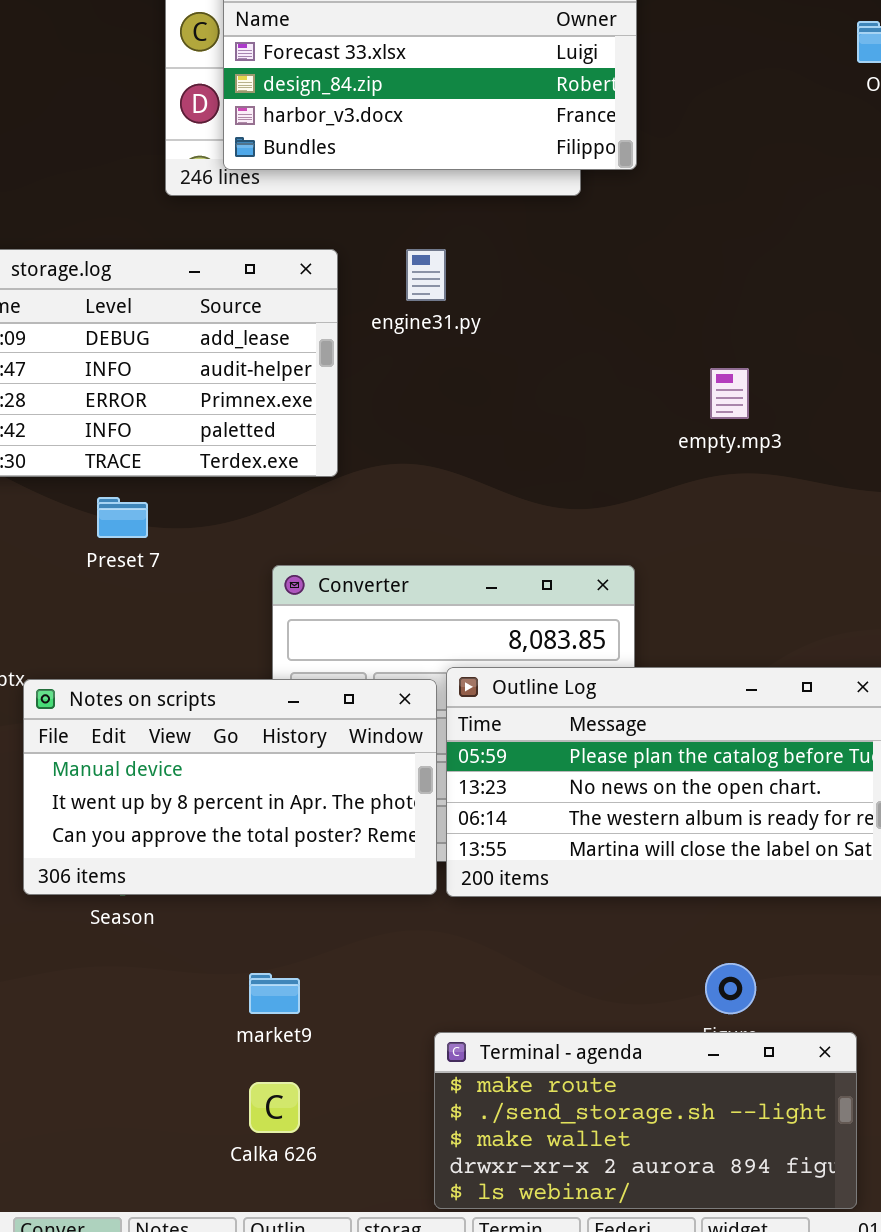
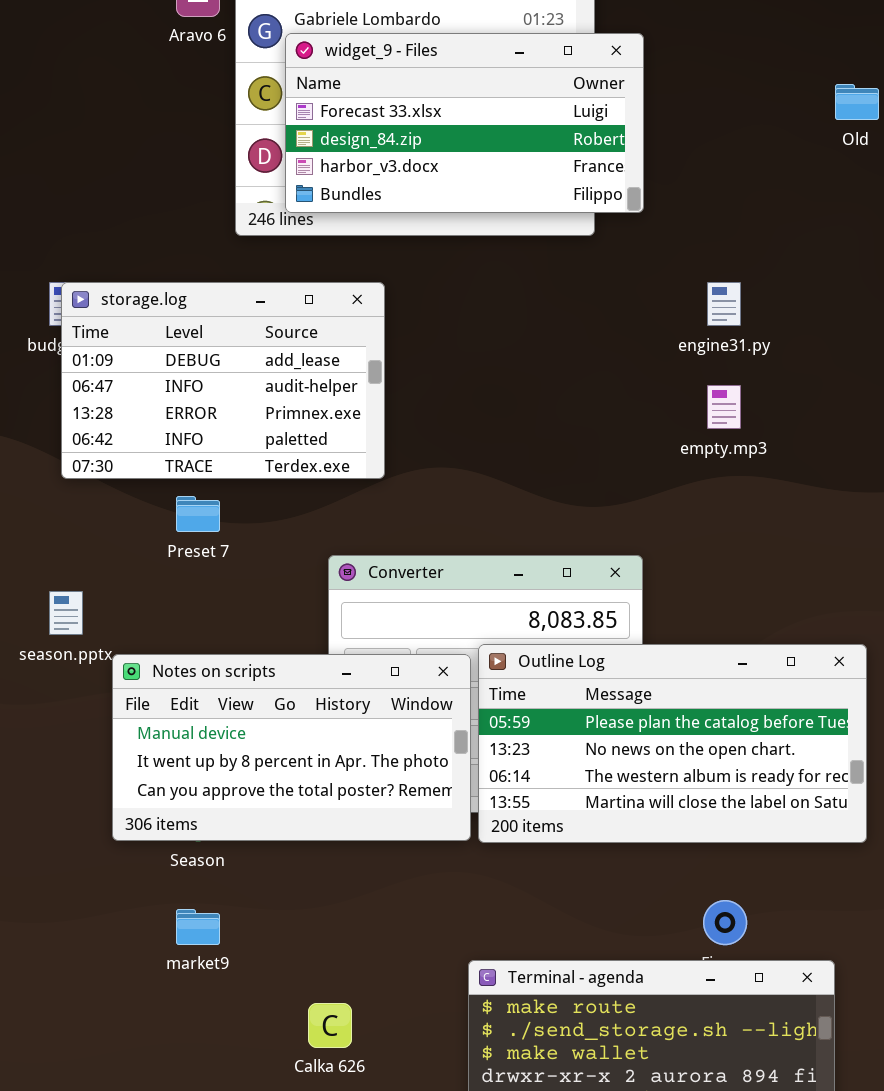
engine31.py: [406,249,446,301] -> [707,282,741,326], moved
market9: [249,973,300,1014] -> [176,909,220,945], moved

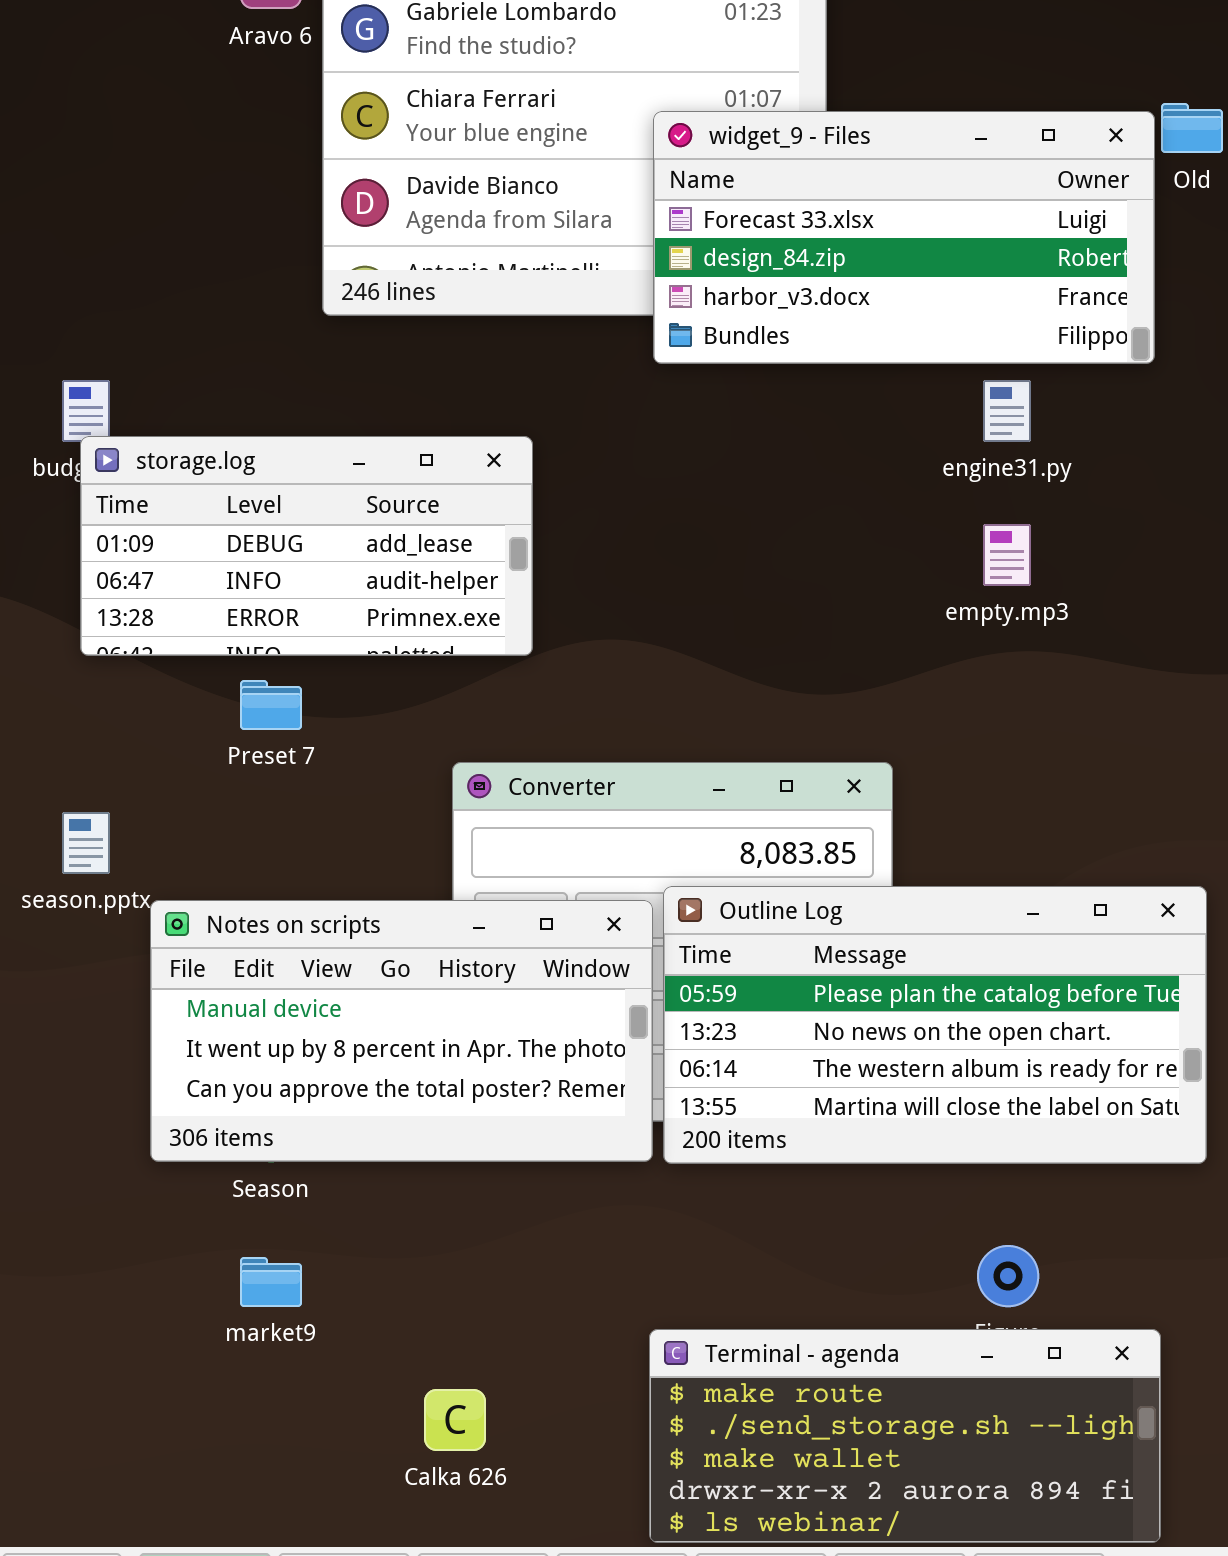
widget_9 - Files: [285,33,644,213] -> [653,111,1155,364], moved
storage.log: [61,282,385,479] -> [80,436,533,656], resized

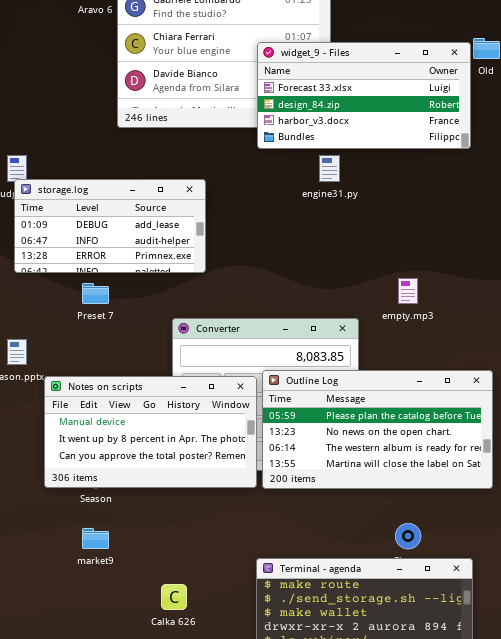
engine31.py: [983,380,1031,442] -> [319,155,340,182], moved
empty.mp3: [983,524,1031,586] -> [398,278,418,304], moved

